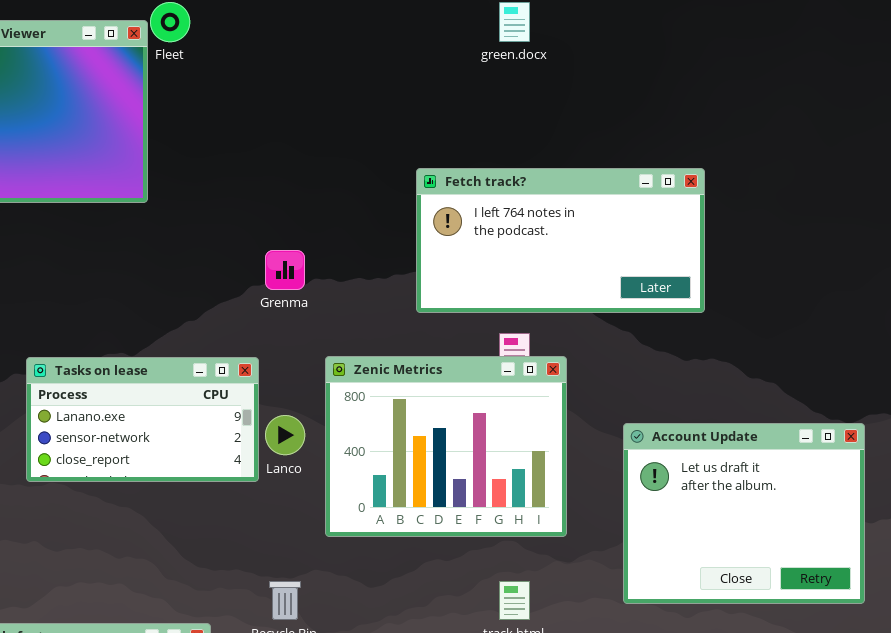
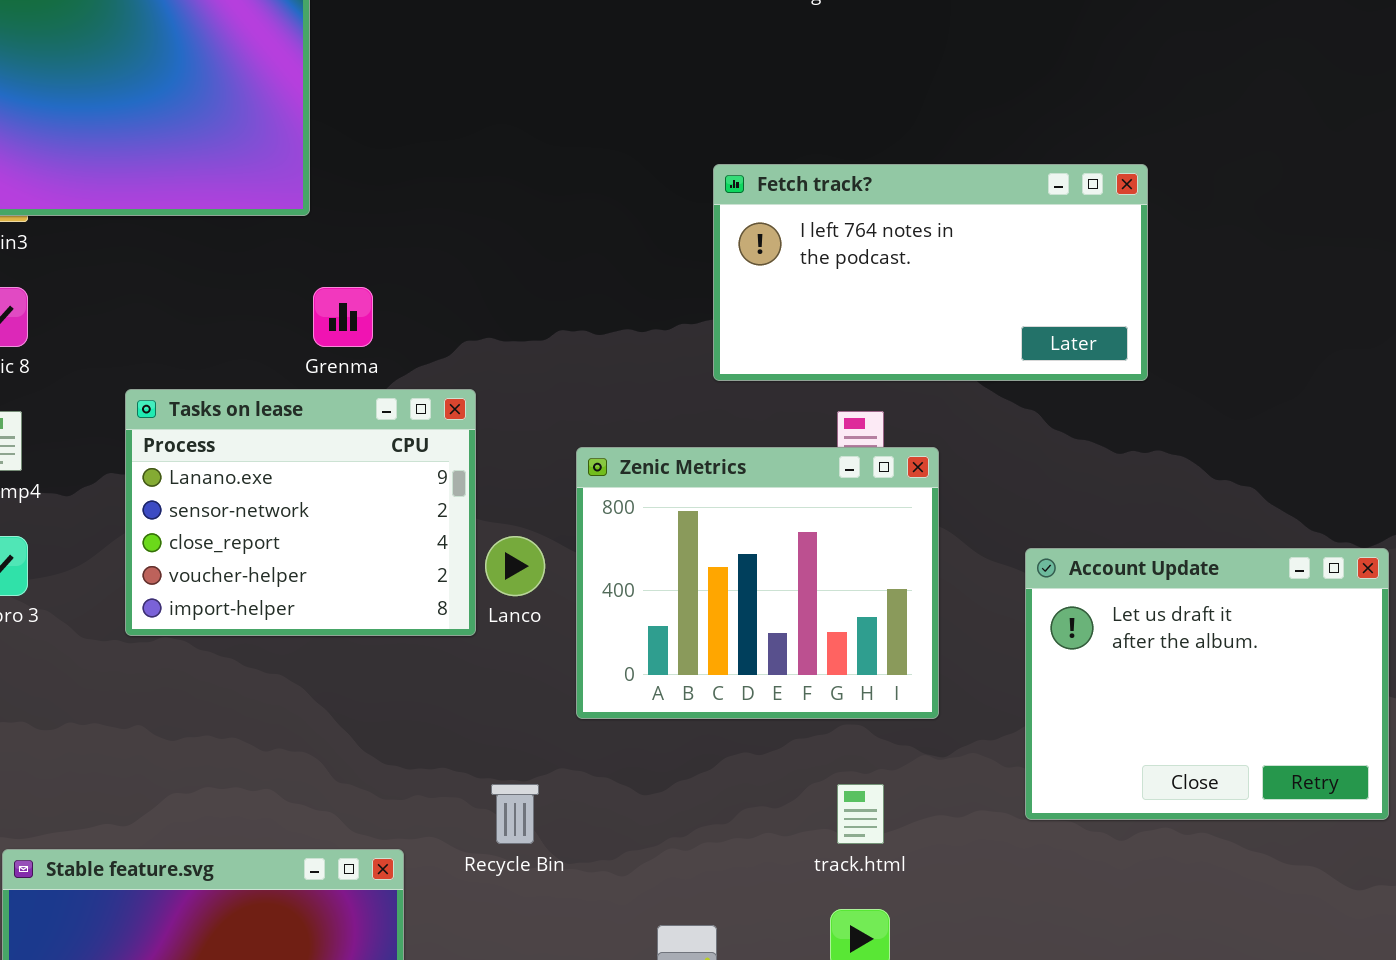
Grenma: [265,250,305,290] -> [313,287,373,347], moved
Tasks on lease: [26,357,259,482] -> [125,389,476,636], resized

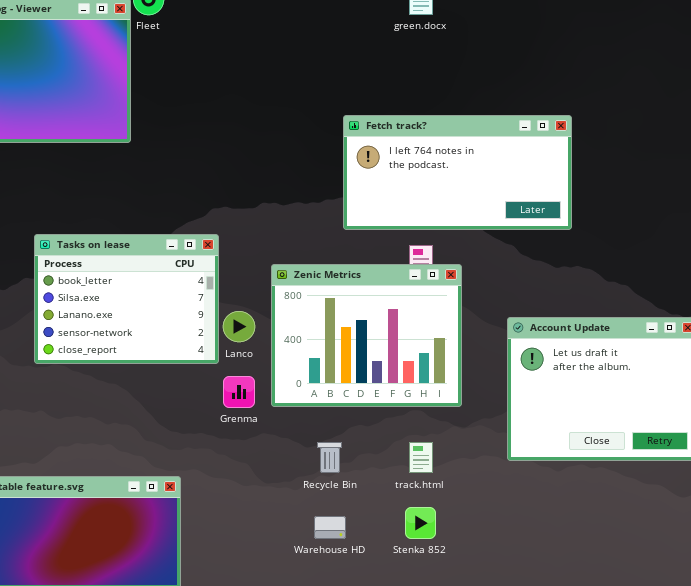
Grenma: [313,287,373,347] -> [223,376,255,408], moved
Tasks on lease: [125,389,476,636] -> [34,234,219,364], scrolled up 2 rows
Recycle Bin: [491,784,539,844] -> [317,442,342,473], moved

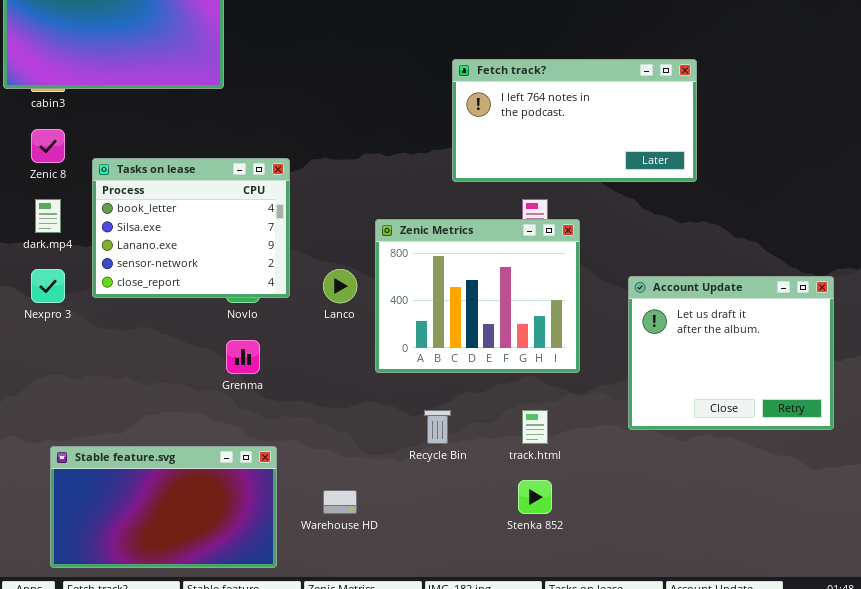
Tasks on lease: [34,234,219,364] -> [92,158,290,298], moved
Grenma: [223,376,255,408] -> [226,340,260,374], moved
Warehouse HD: [314,516,346,539] -> [323,490,357,514], moved

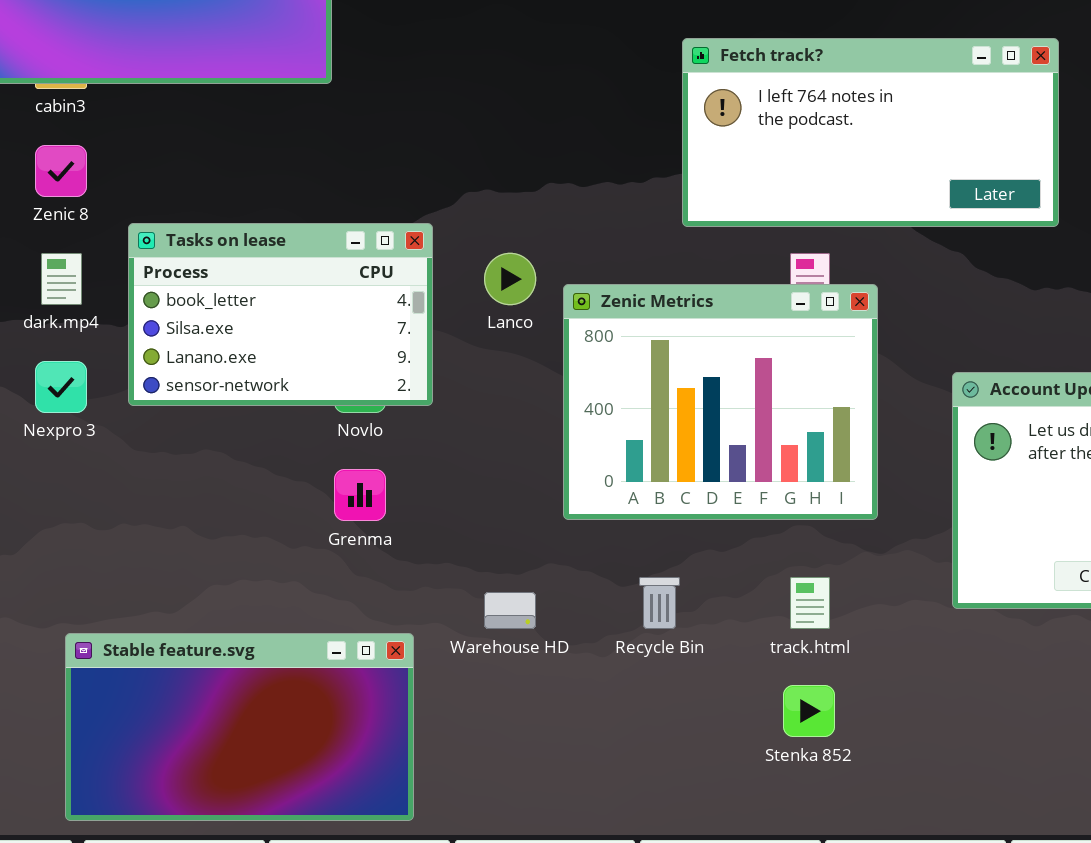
Tasks on lease: [92,158,290,298] -> [128,223,433,406], resized
Lanco: [323,269,357,303] -> [484,253,536,305], moved
Warehouse HD: [323,490,357,514] -> [484,592,536,629], moved

